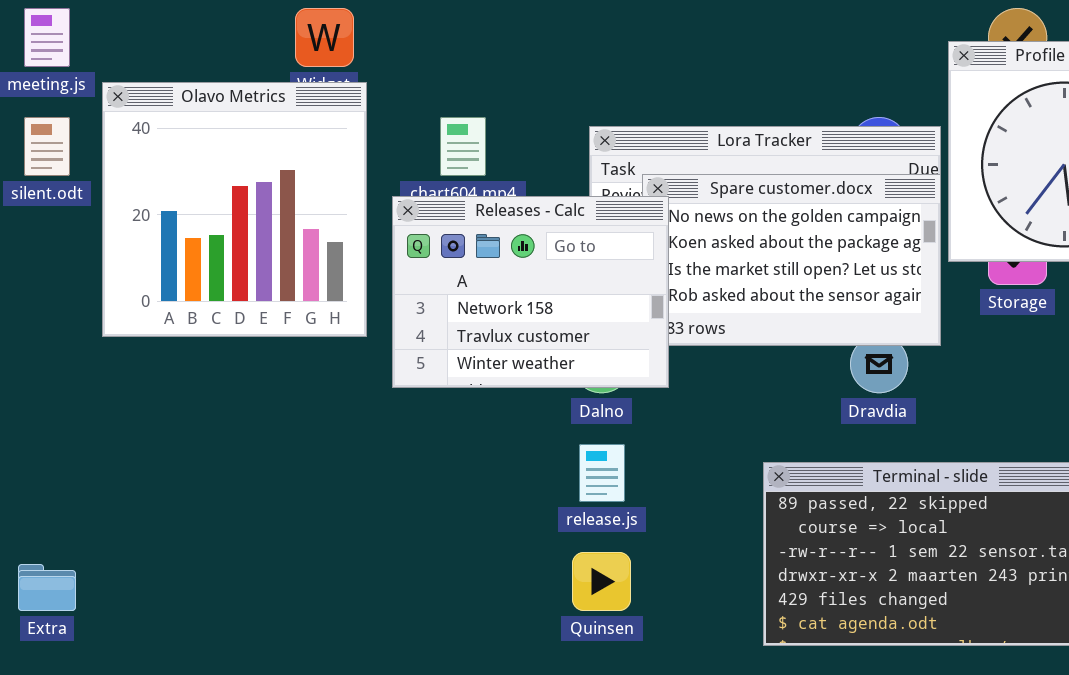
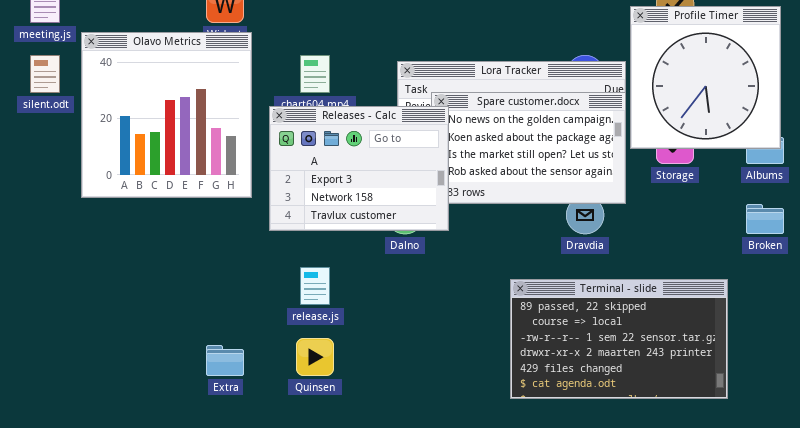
Releases - Calc: [392,196,669,388] -> [269,106,449,231], scrolled up 1 row
release.js: [579,444,625,502] -> [300,267,330,305], moved
Quinsen: [572,552,631,611] -> [296,338,334,376], moved
Extra: [18,564,76,611] -> [206,345,244,376], moved

